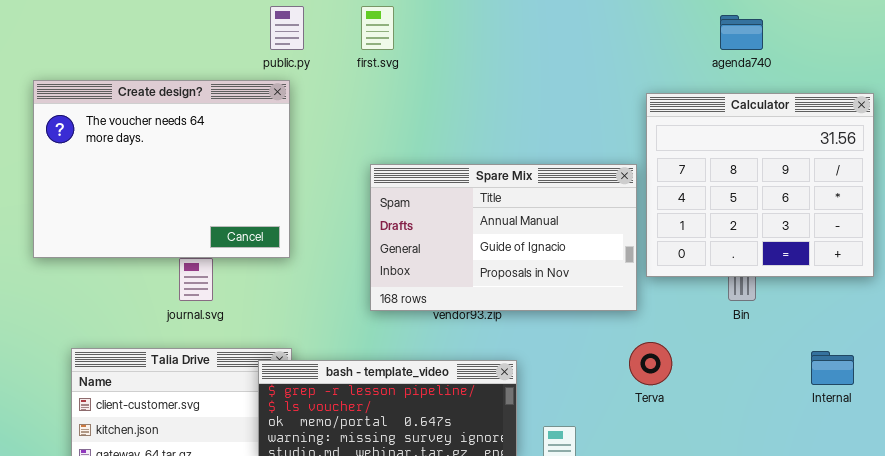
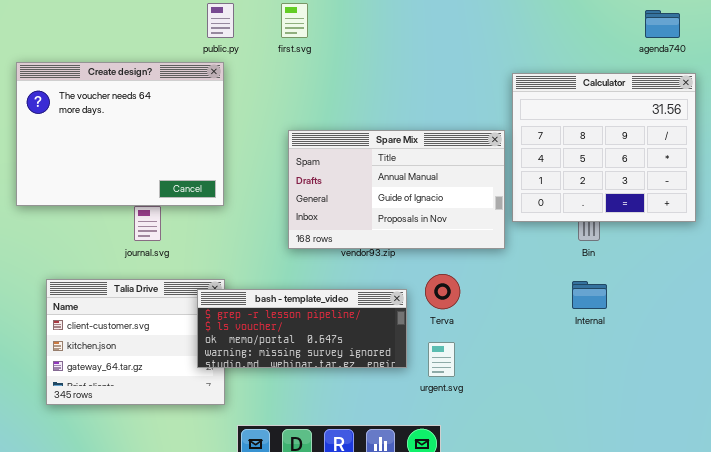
agenda740: [720,15,763,50] -> [645,10,680,38], moved
Terva: [629,342,672,385] -> [425,274,460,309], moved
Internal: [811,351,854,385] -> [572,281,607,309], moved

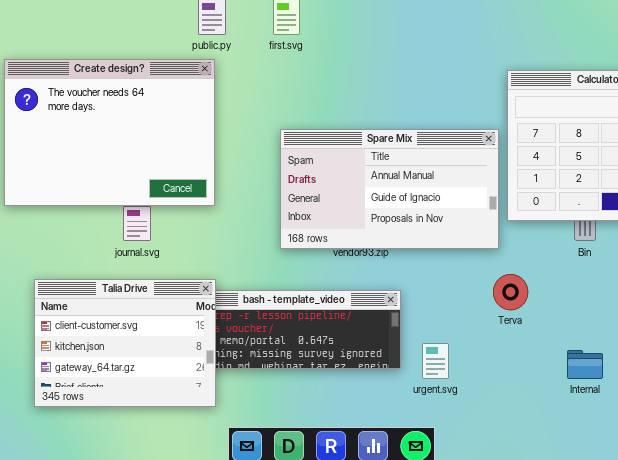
Terva: [425,274,460,309] -> [493,274,528,310], moved
Talia Drive: [46,279,225,405] -> [34,279,216,407], raised
Internal: [572,281,607,309] -> [567,350,603,379], moved

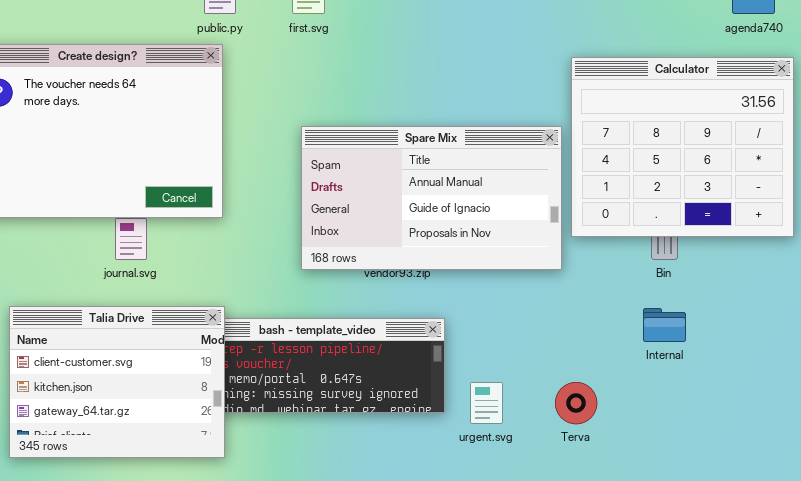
Terva: [493,274,528,310] -> [555,382,597,424], moved
Internal: [567,350,603,379] -> [643,308,686,342], moved

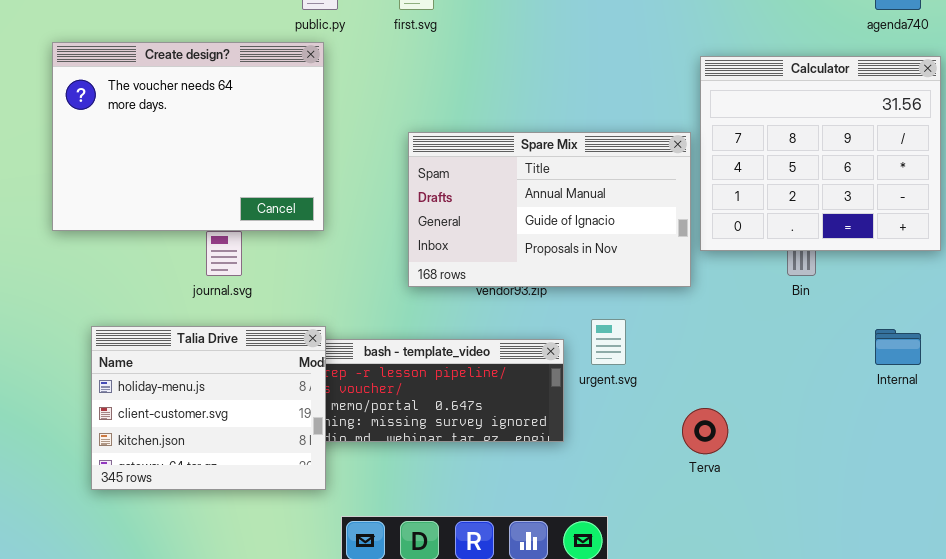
Talia Drive: [9,306,225,458] -> [91,326,326,490], scrolled up 1 row
Internal: [643,308,686,342] -> [875,329,921,365], moved
urgent.svg: [470,382,503,424] -> [591,319,626,365], moved

